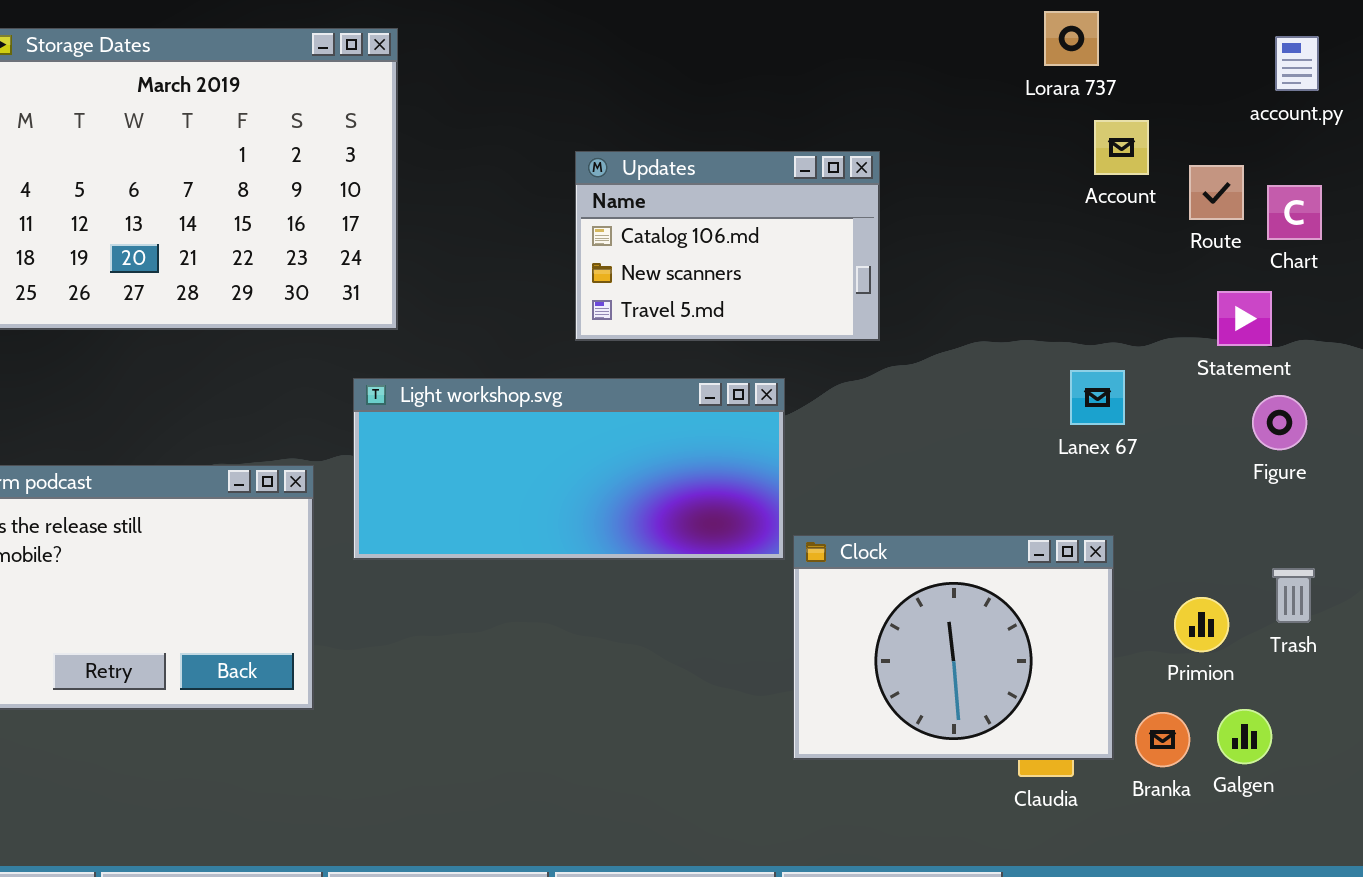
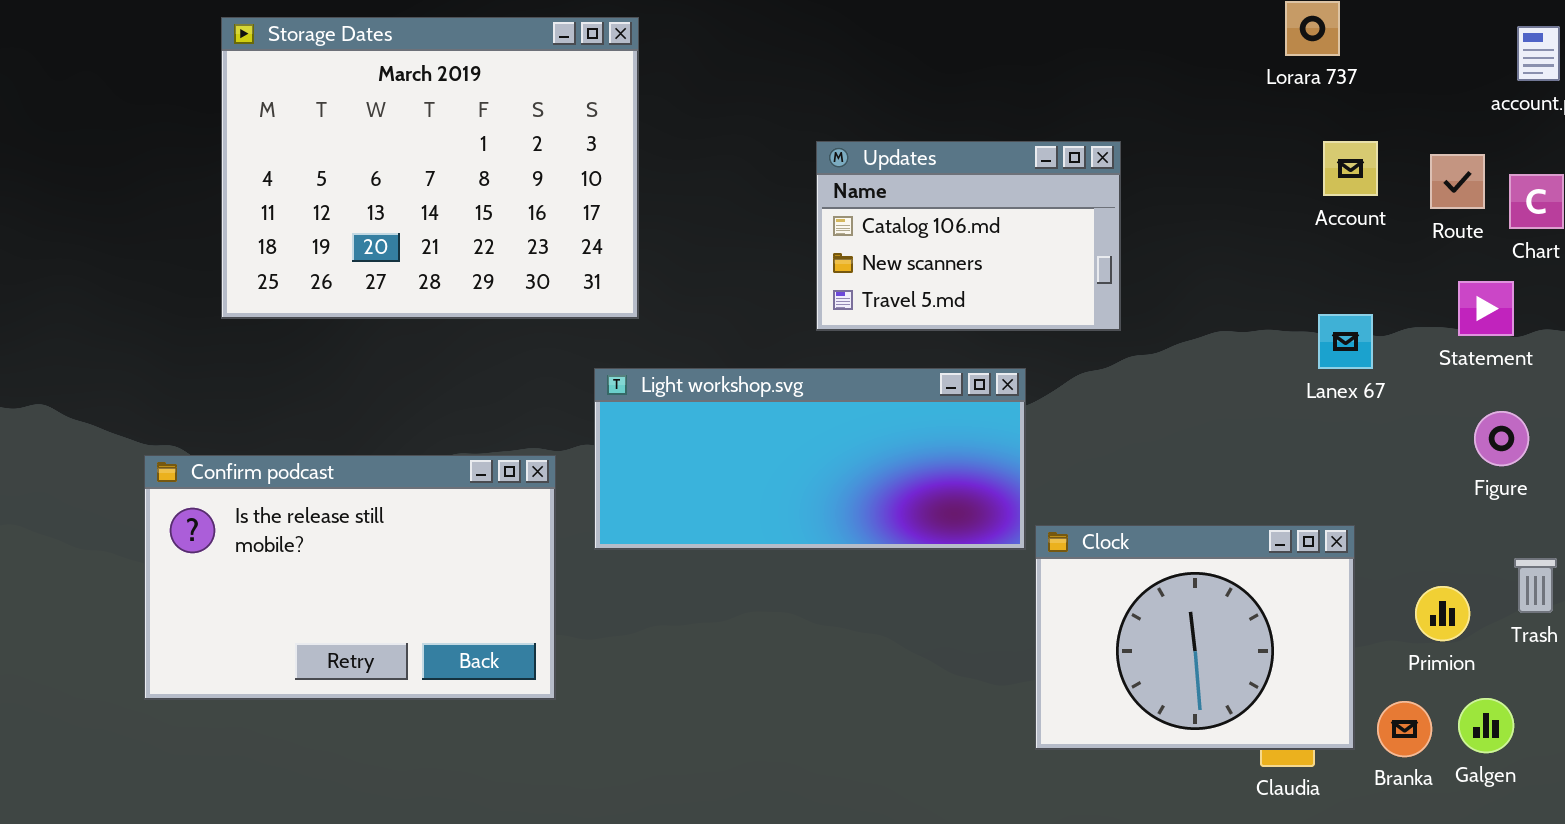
Account: [1094,120,1149,175] -> [1323,141,1378,196], moved
Lanex 67: [1070,370,1125,425] -> [1318,314,1373,369], moved
Figure: [1252,395,1307,450] -> [1474,411,1529,466], moved

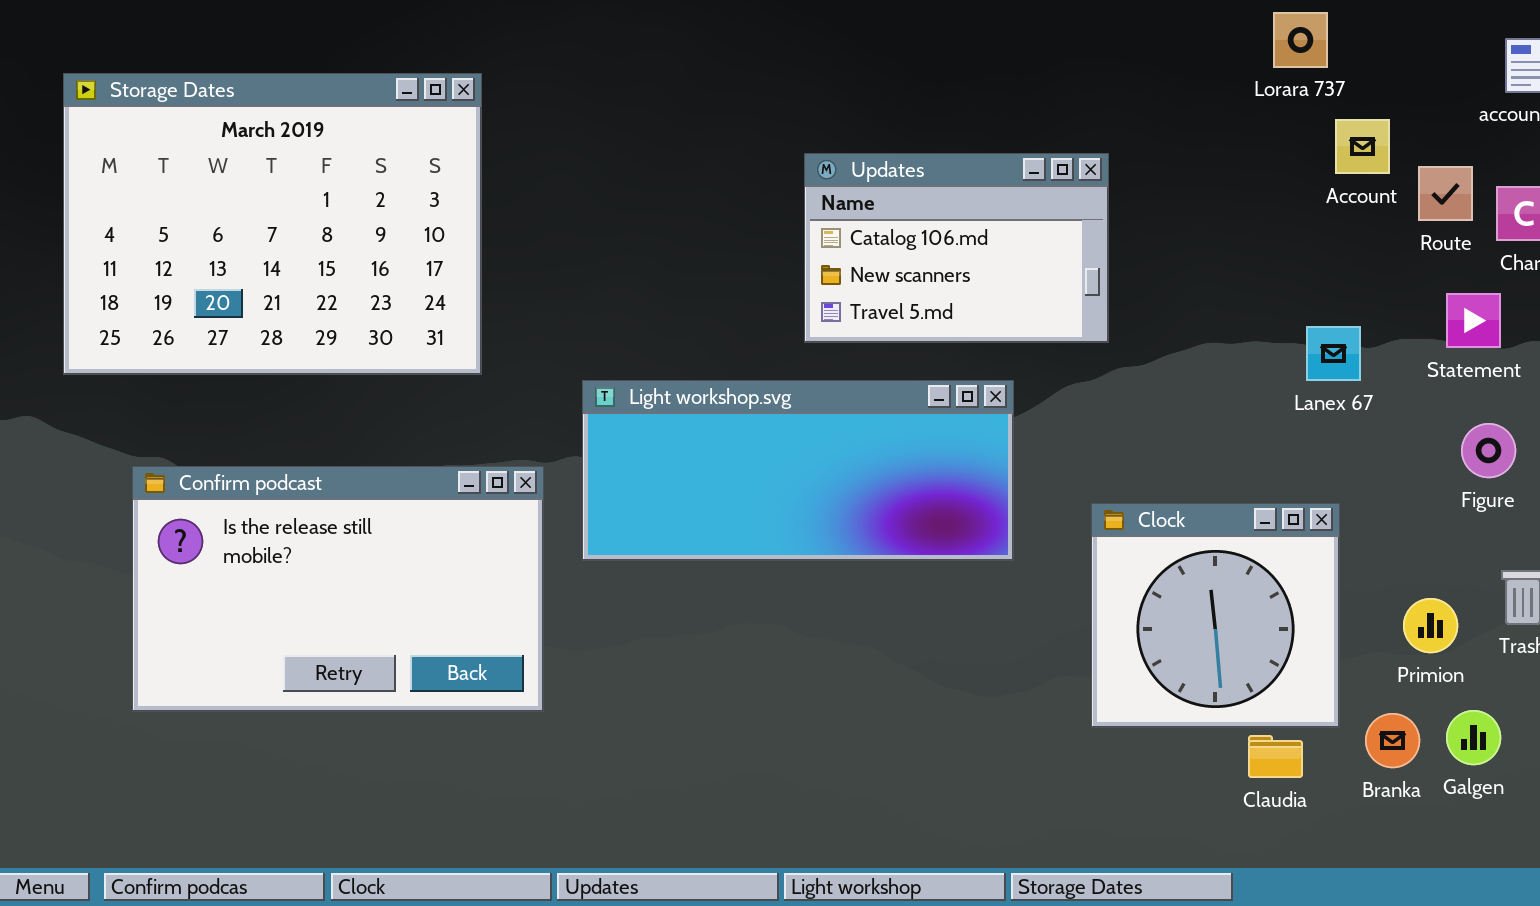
Storage Dates: [221,17,639,319] -> [63,73,482,375], moved
Account: [1323,141,1378,196] -> [1335,119,1390,174], moved
Clock: [1035,525,1355,750] -> [1091,503,1340,728], moved, resized

